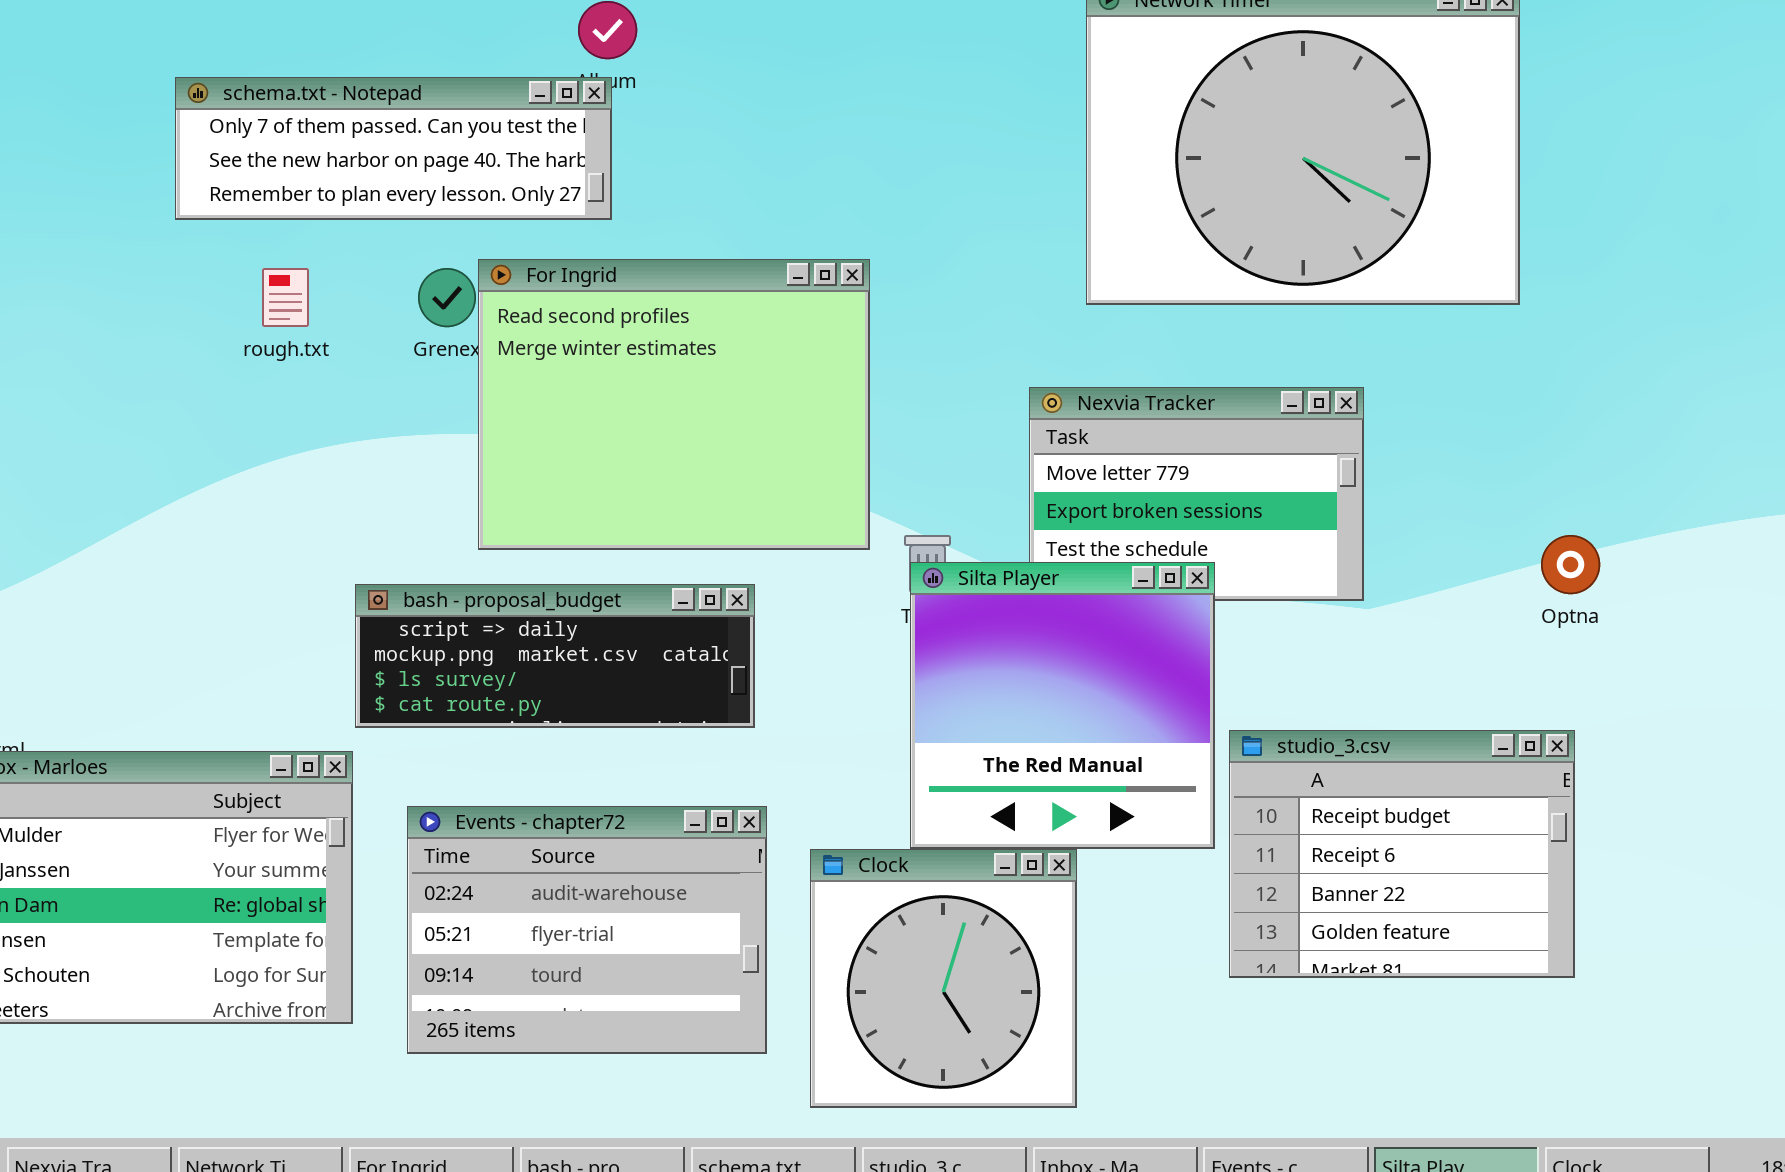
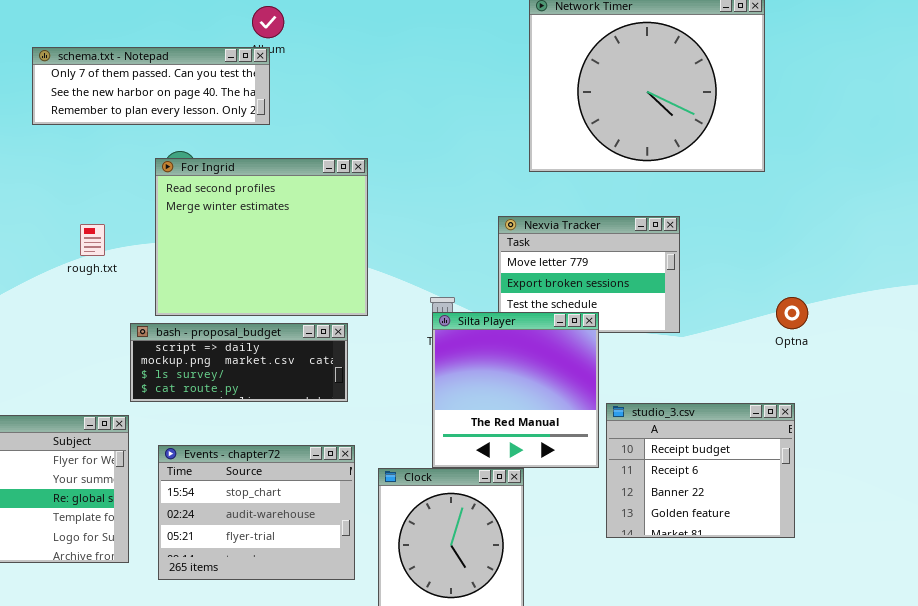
For Ingrid: [478,259,870,550] -> [155,158,368,316], moved
rough.txt: [262,268,309,327] -> [80,224,105,256], moved
Events - chapter72: [407,806,767,1054] -> [158,445,355,580], scrolled up 1 row

